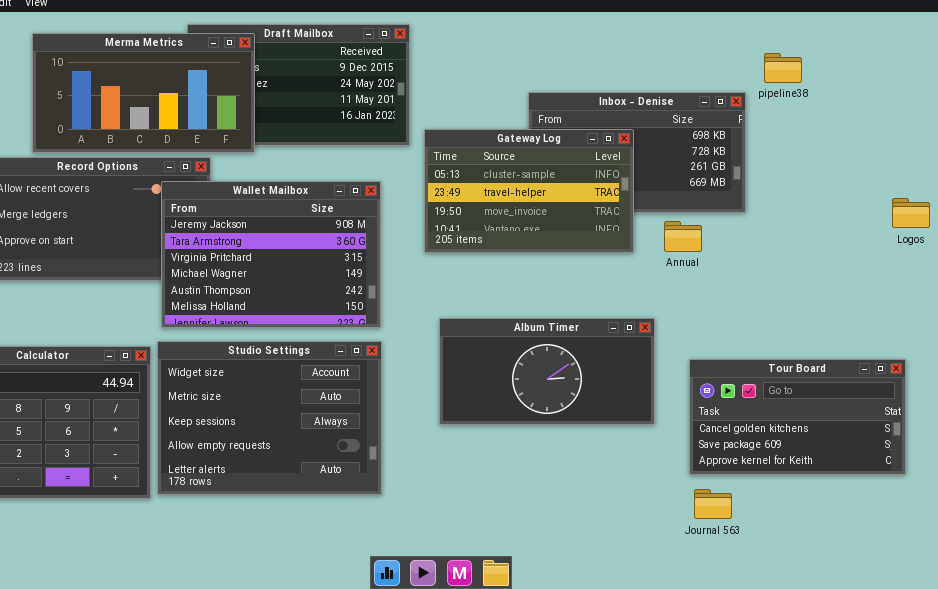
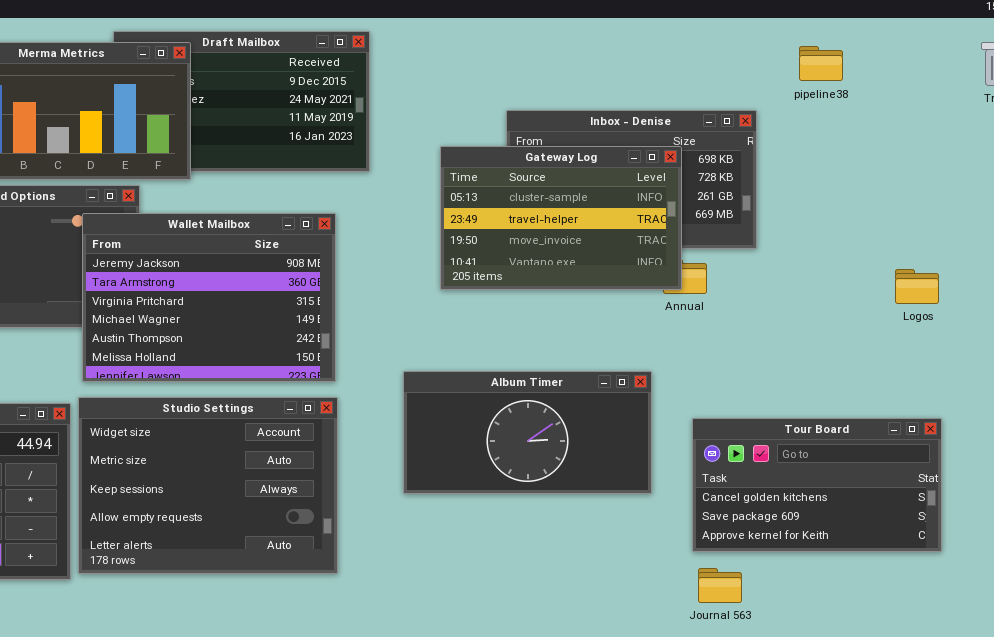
pipeline38: [764,53,802,83] -> [799,46,843,81], moved
Gateway Log: [424,129,634,253] -> [440,146,682,290], moved
Logos: [892,198,930,228] -> [895,269,939,304], moved

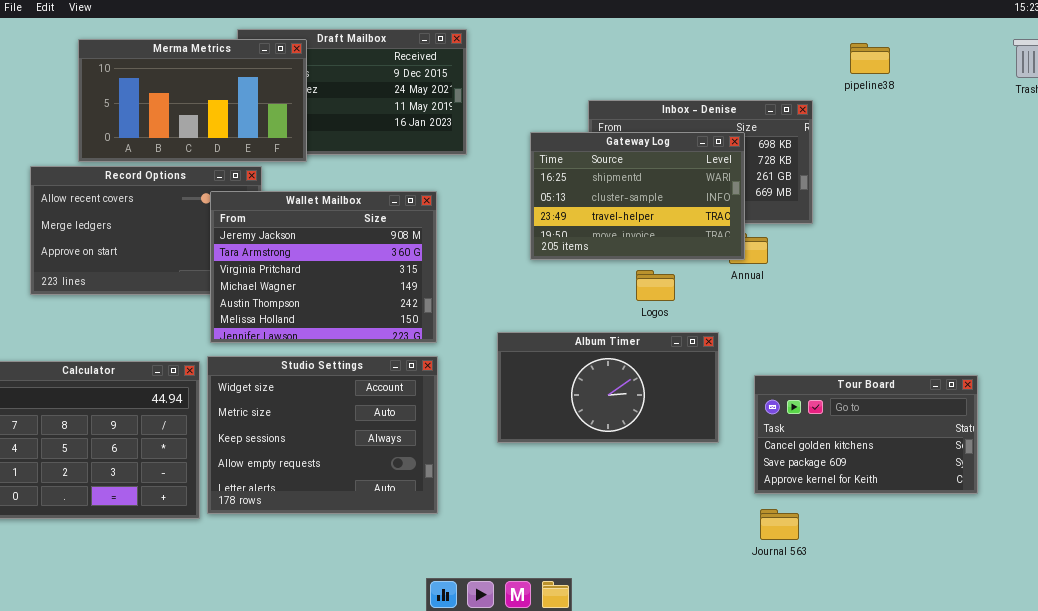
Gateway Log: [440,146,682,290] -> [530,132,745,260], scrolled up 1 row
Logos: [895,269,939,304] -> [636,270,675,301], moved

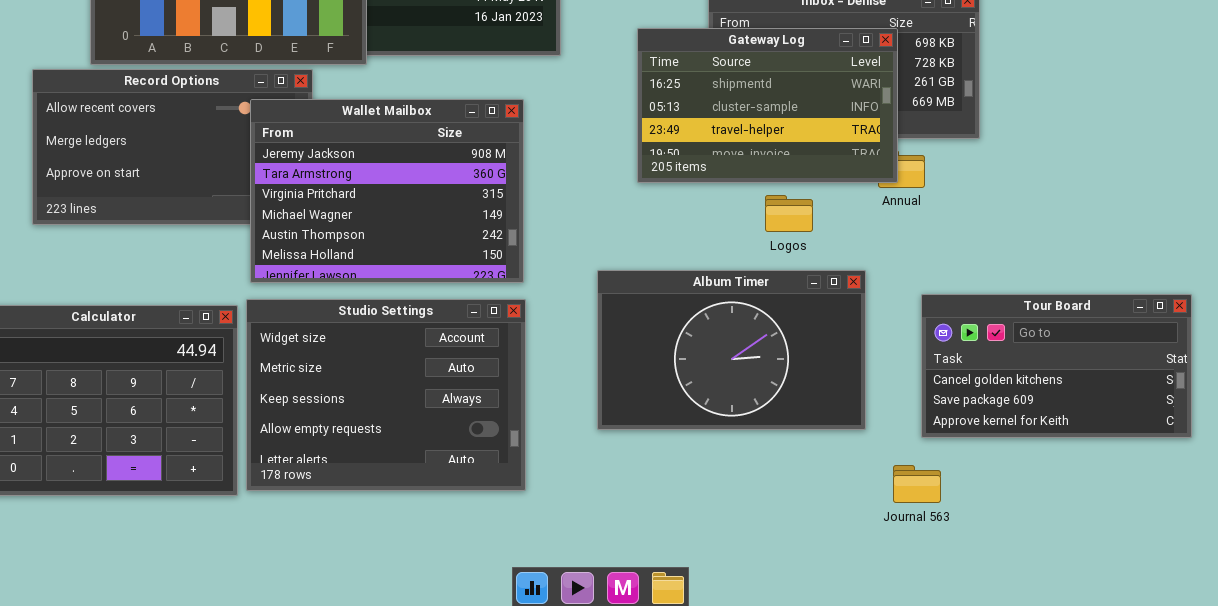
Album Timer: [497,332,719,443] -> [597,270,866,430], resized
Tour Board: [754,375,978,494] -> [921,294,1192,438], moved
Journal 563: [760,509,799,540] -> [893,465,941,503], moved

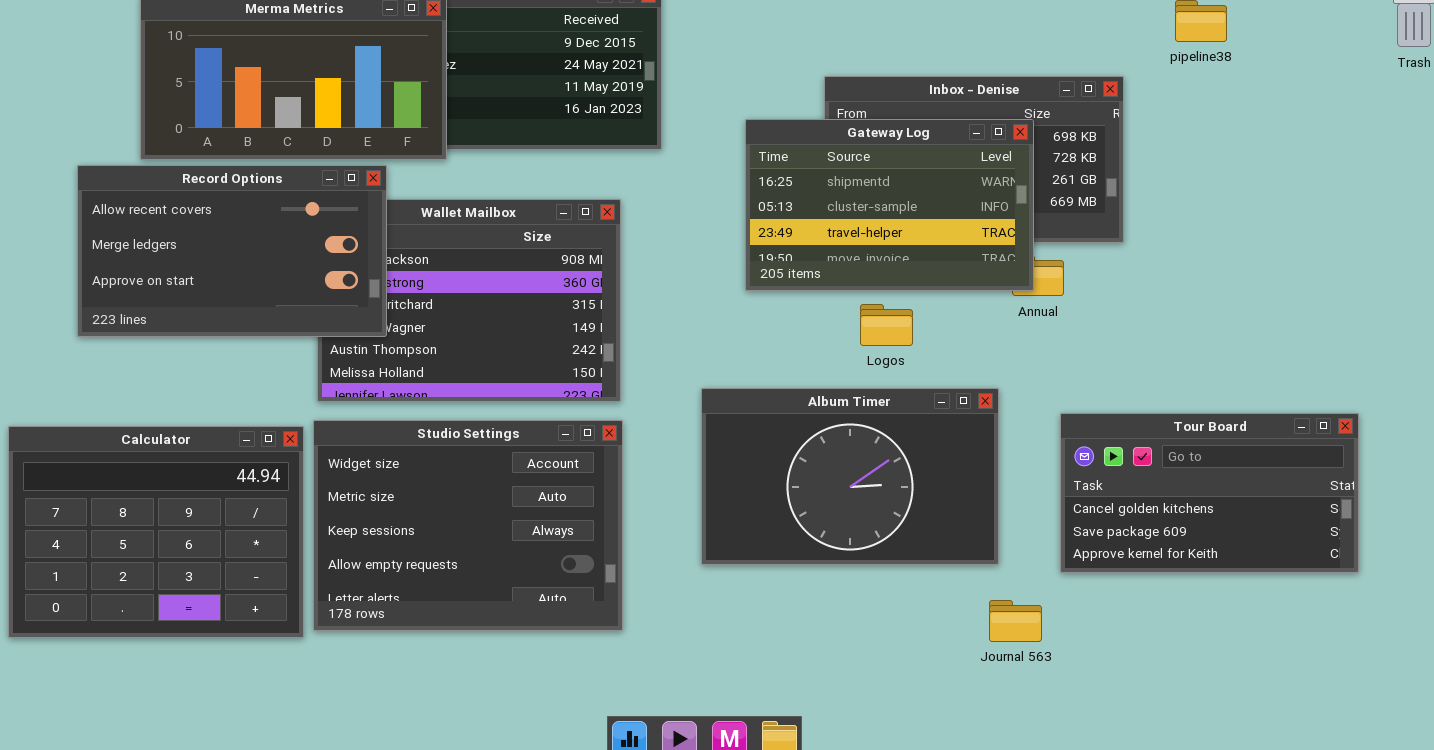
Record Options: [32,69,313,225] -> [77,165,387,337], raised
Logos: [765,195,813,232] -> [860,304,913,346], moved
Journal 563: [893,465,941,503] -> [989,600,1042,642], moved

